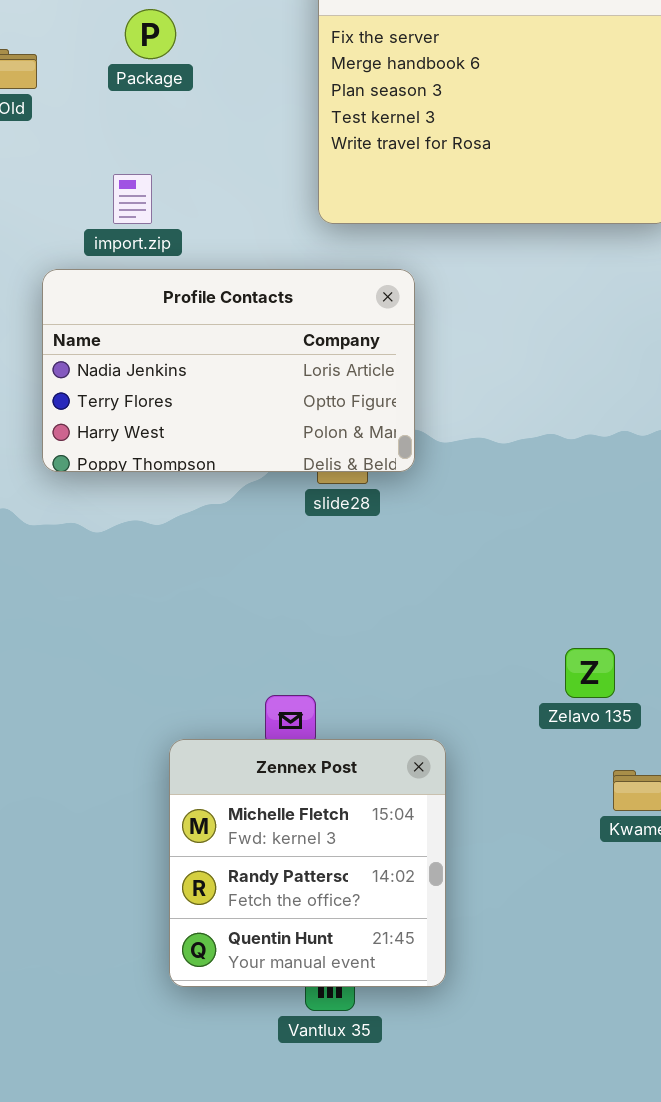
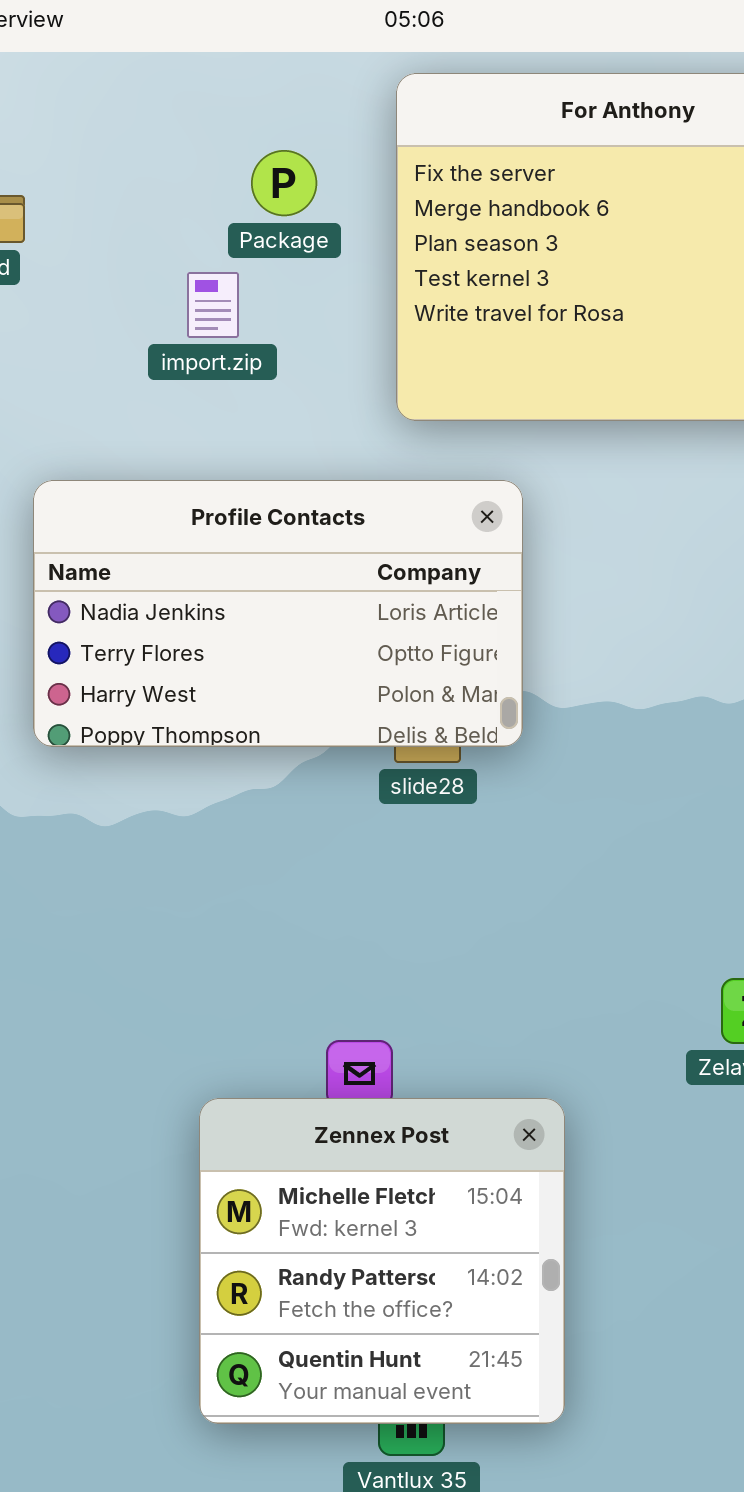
Package: [125,9,176,59] -> [251,150,317,216], moved
import.zip: [113,174,152,224] -> [187,272,239,338], moved

